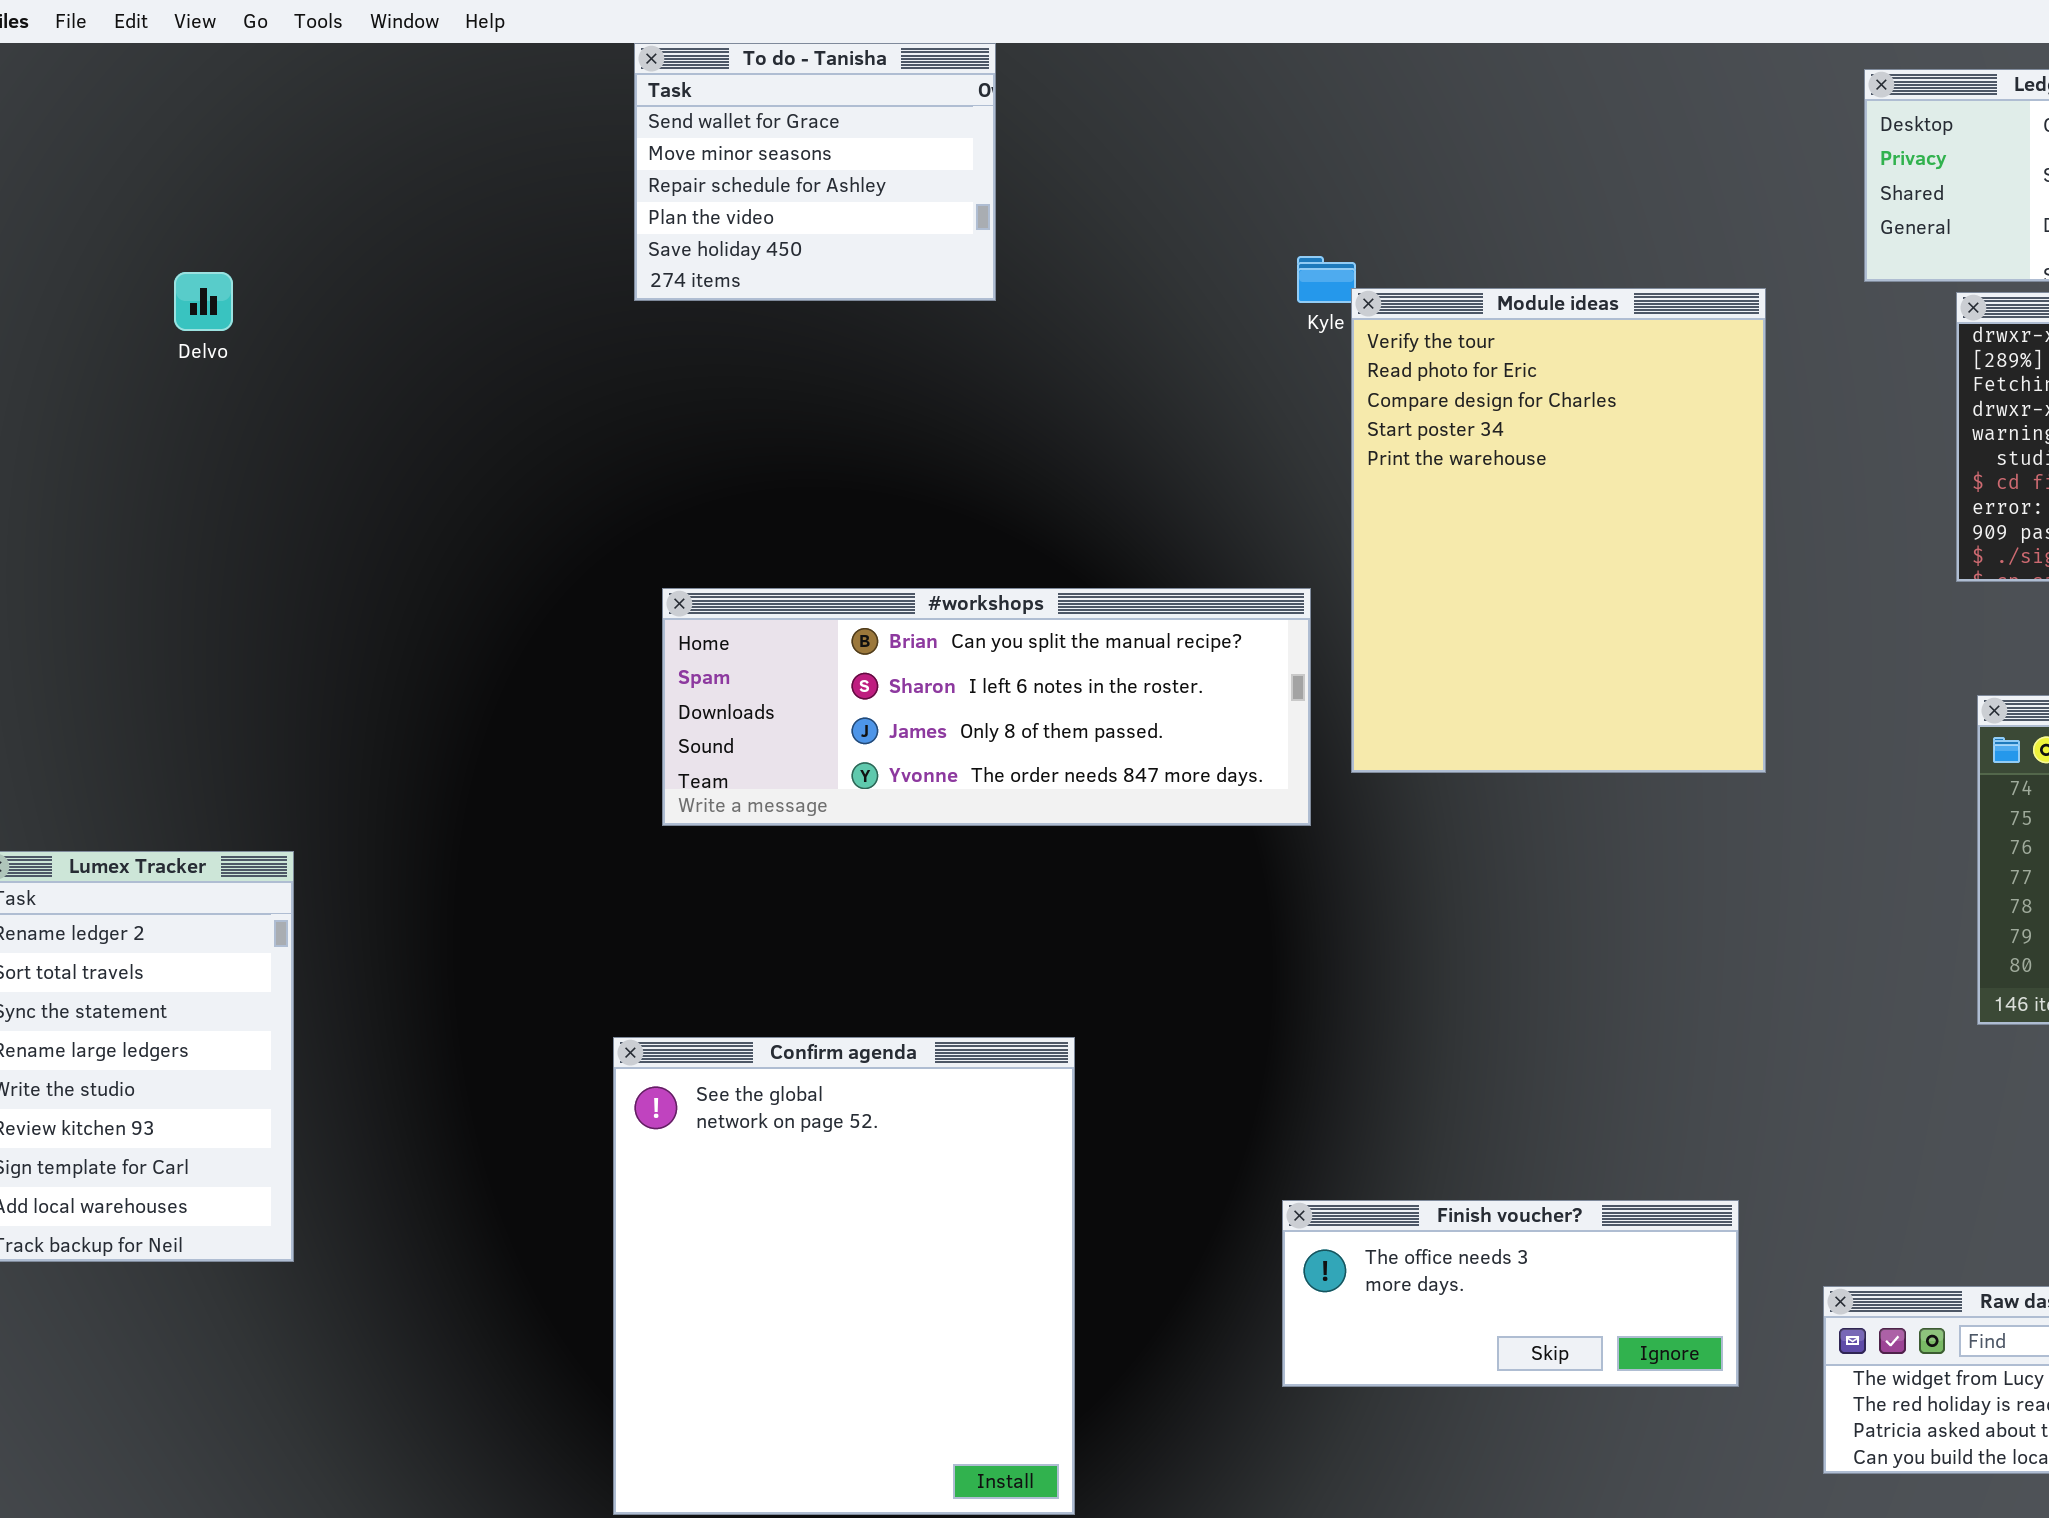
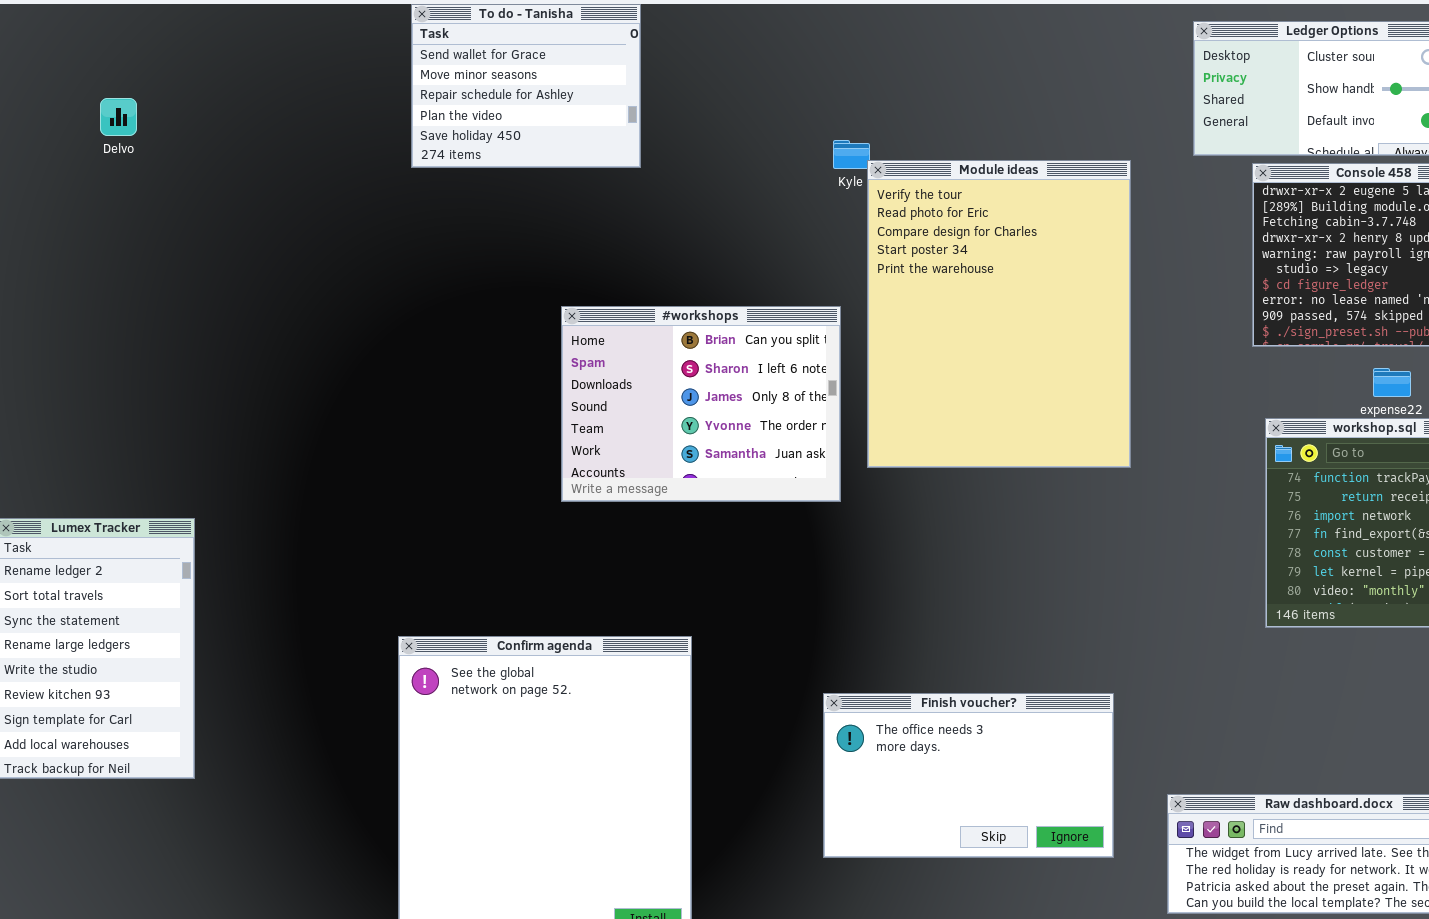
Delvo: [174,272,233,331] -> [100,98,137,136], moved
#workshops: [662,588,1311,826] -> [561,306,841,502], resized
Finish voucher?: [1282,1200,1739,1387] -> [823,693,1114,858], resized

